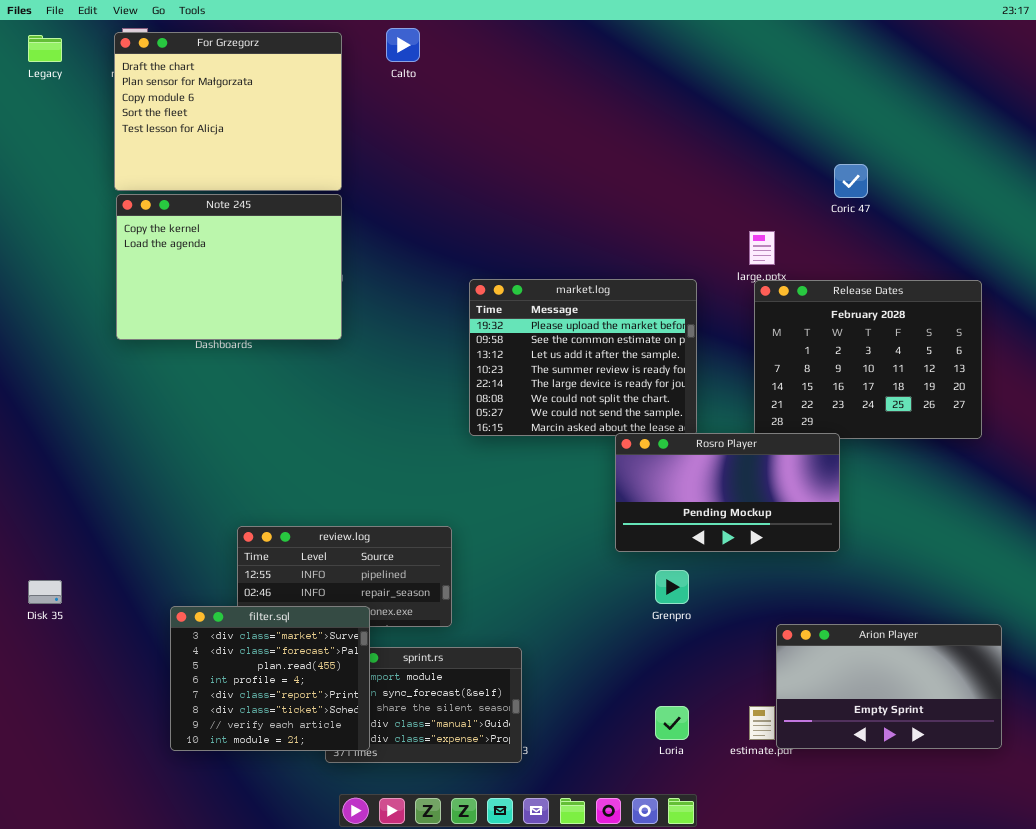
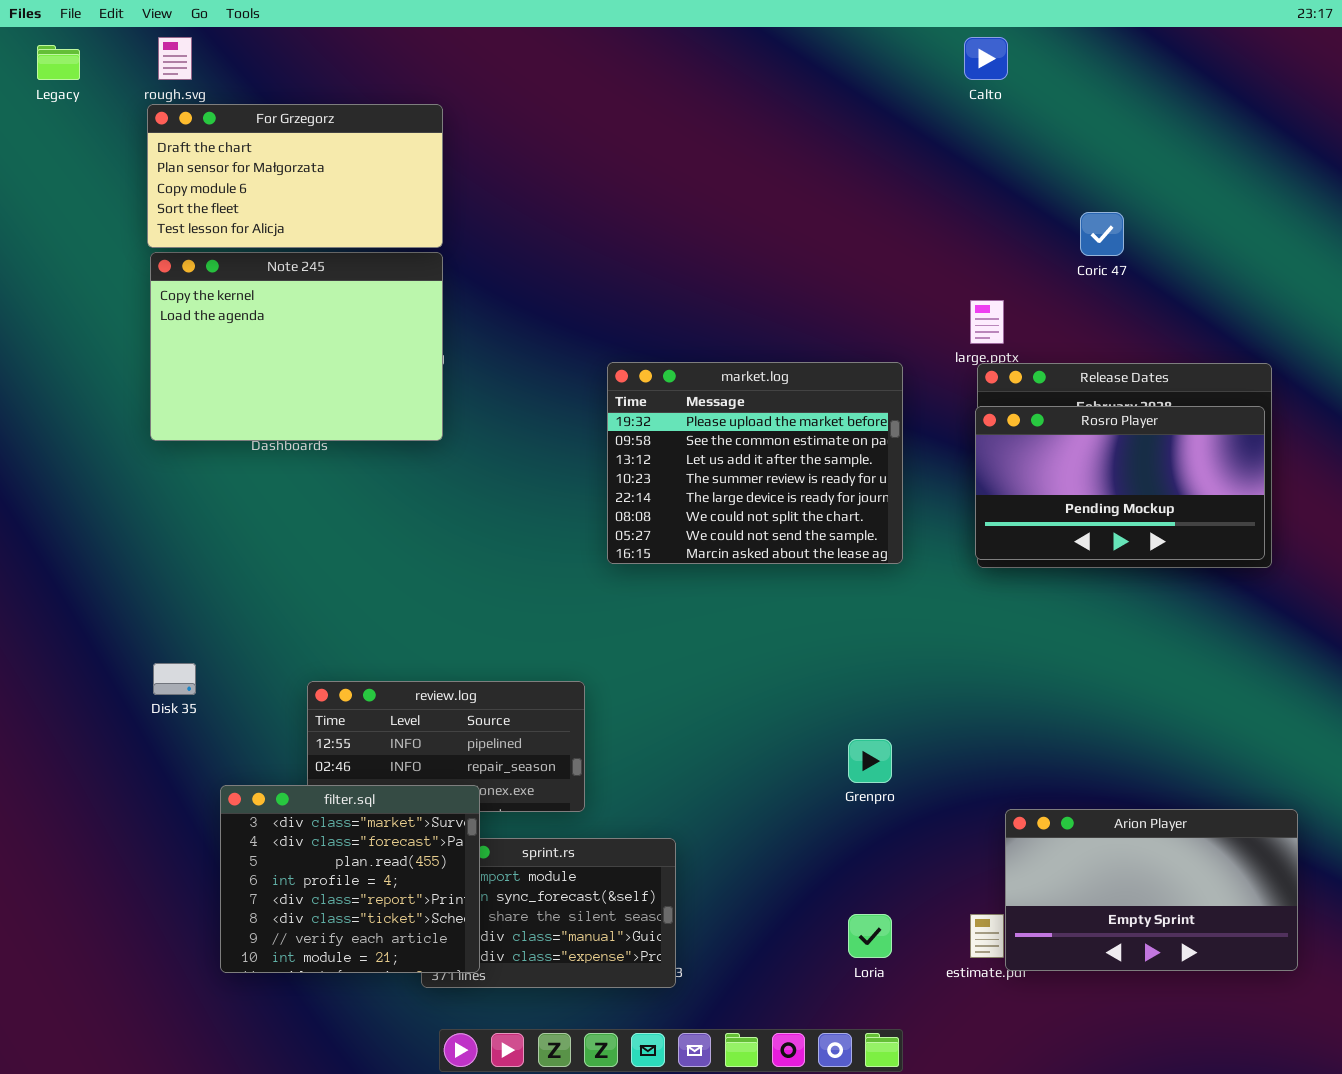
Calto: [386,28,420,62] -> [964,37,1008,80], moved
For Grzegorz: [114,32,342,191] -> [147,104,443,248], resized
Rosro Player: [615,433,840,552] -> [975,406,1265,560], moved
Disk 35: [28,580,62,604] -> [153,663,196,695], moved

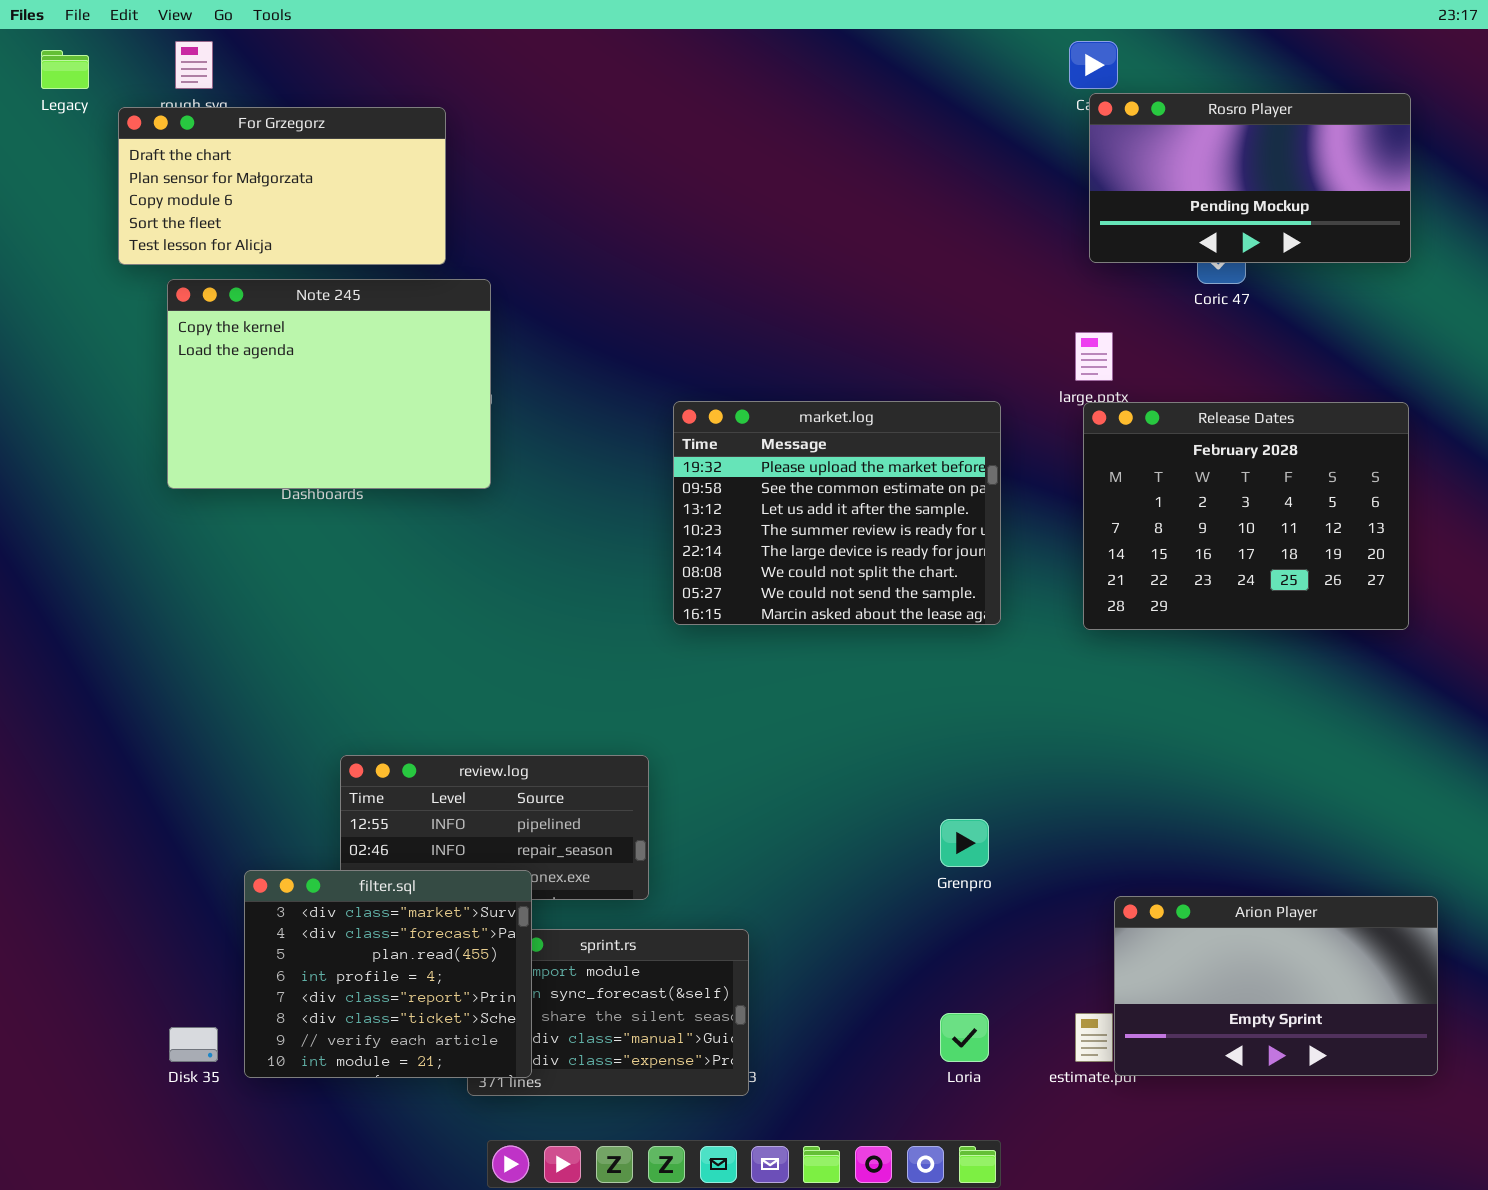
For Grzegorz: [147,104,443,248] -> [118,107,446,265], moved
Rosro Player: [975,406,1265,560] -> [1089,93,1411,263], moved
Disk 35: [153,663,196,695] -> [169,1027,218,1062], moved

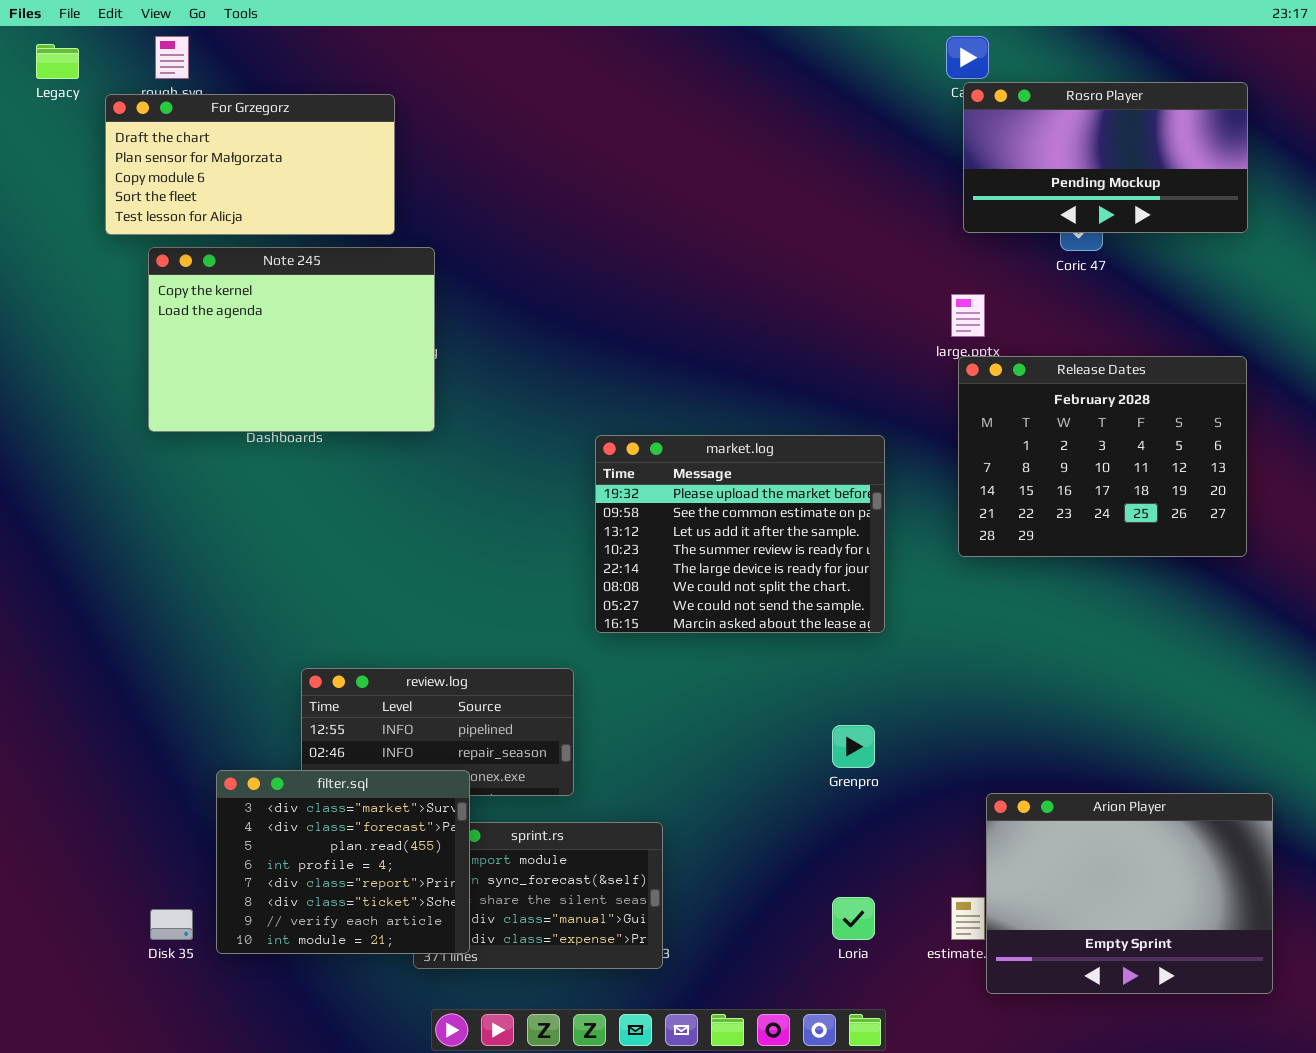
market.log: [673,401,1001,625] -> [595,435,885,633], moved
Arion Player: [1114,896,1438,1076] -> [986,793,1273,994], resized

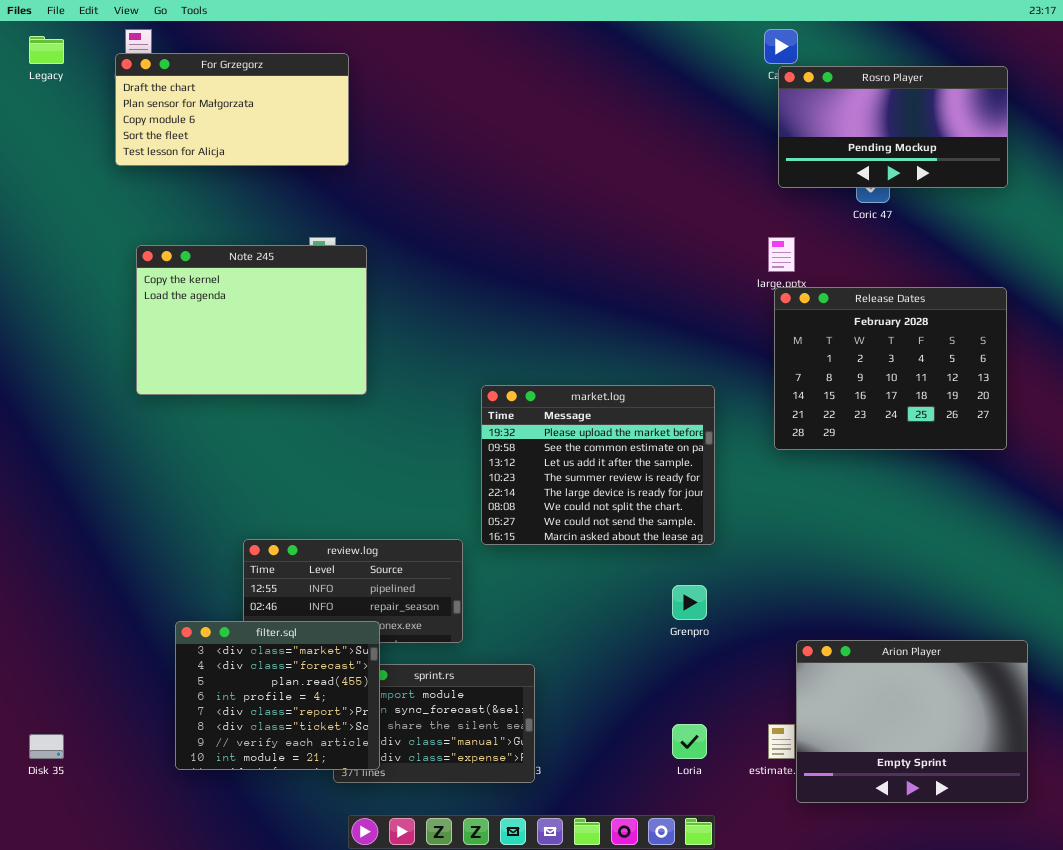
For Grzegorz: [105,94,395,235] -> [115,53,349,166], moved
Note 245: [148,247,435,432] -> [136,245,367,395], moved
market.log: [595,435,885,633] -> [481,385,715,545], moved
Disk 35: [150,909,193,940] -> [29,734,64,759], moved

